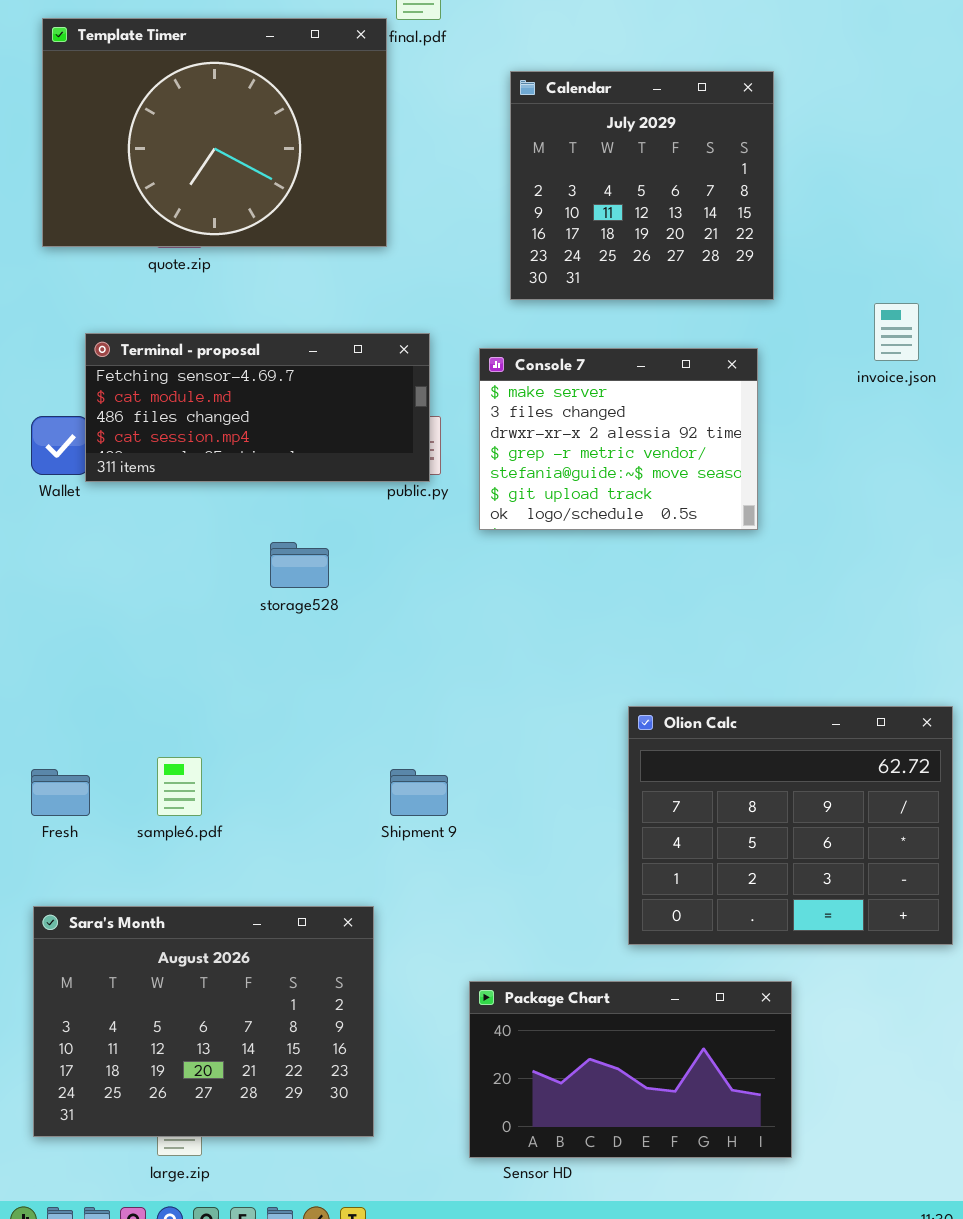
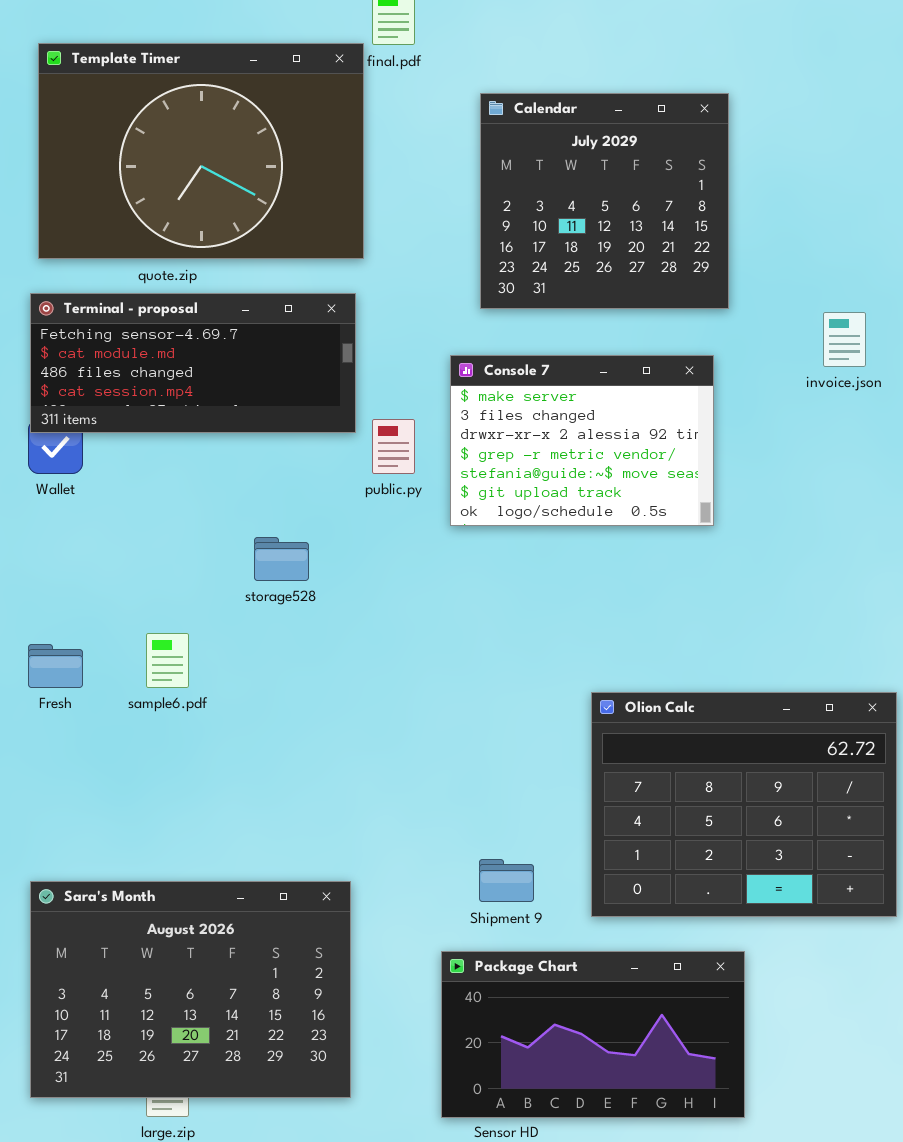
Terminal - proposal: [85,333,430,482] -> [30,293,356,433], moved
sample6.pdf: [157,757,202,816] -> [146,633,189,688], moved
Fresh: [31,769,90,816] -> [28,644,83,688], moved
Shipment 9: [390,769,448,816] -> [479,859,534,902], moved

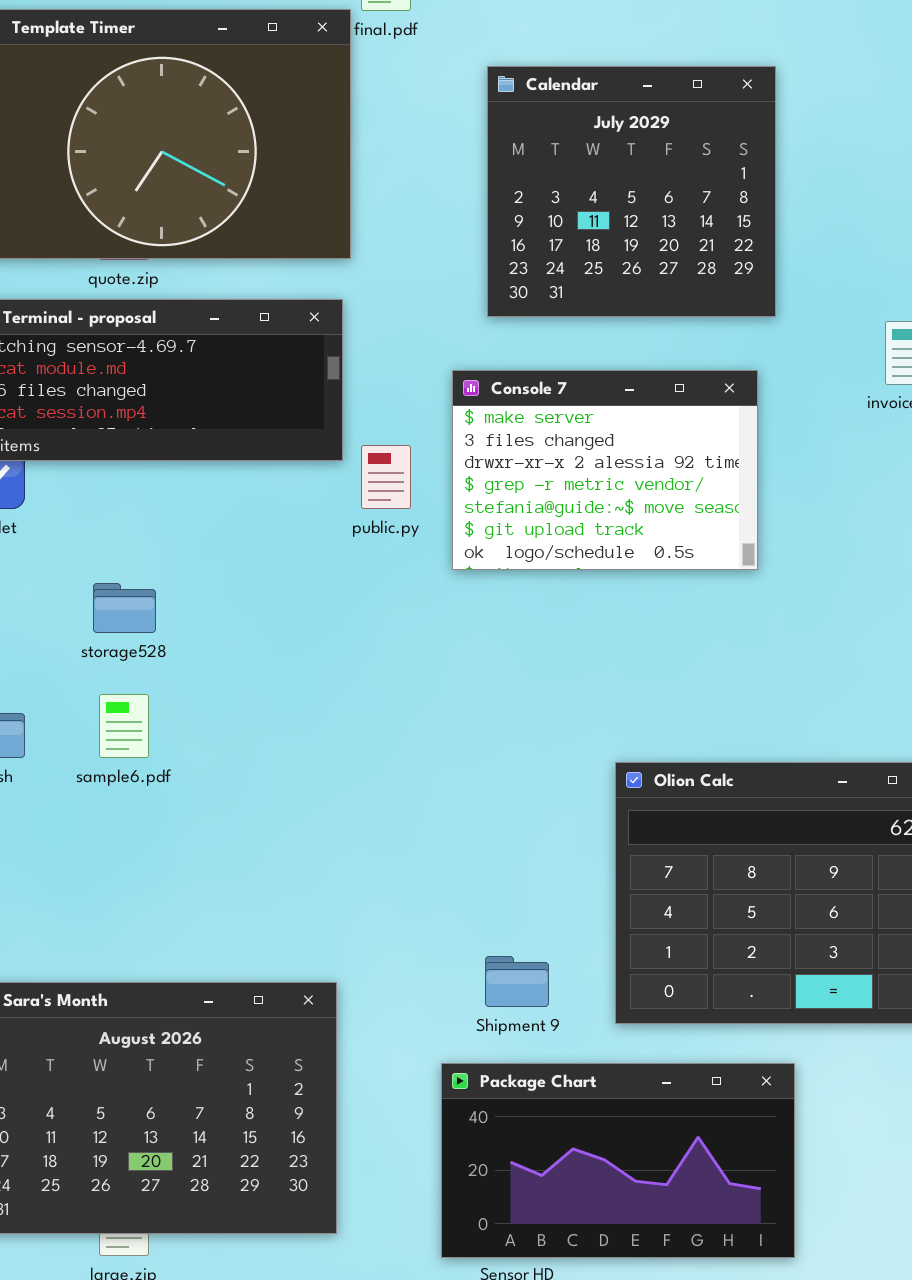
storage528: [254,537,309,581] -> [93,583,156,633], moved

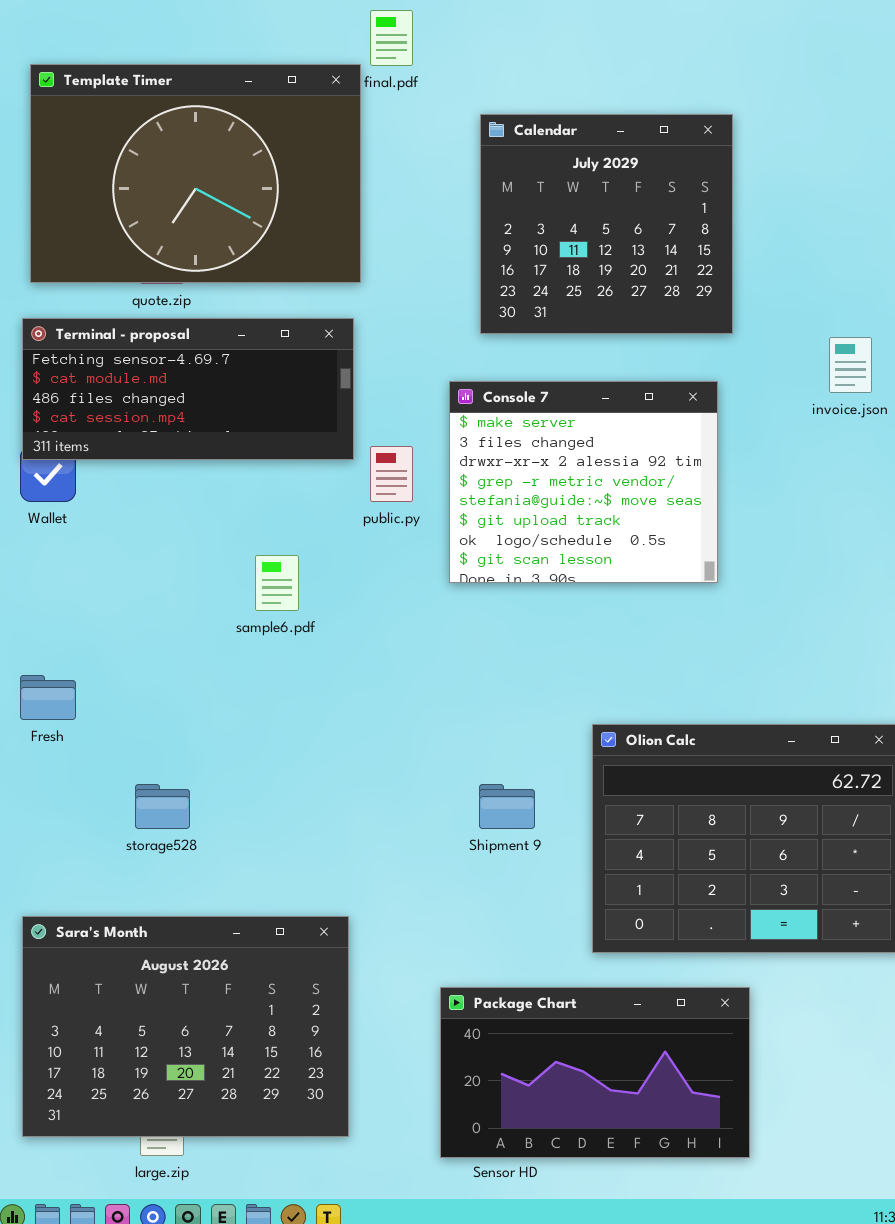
Console 7: [452,370,758,570] -> [449,381,718,583], resized
storage528: [93,583,156,633] -> [135,784,190,829], moved
sample6.pdf: [99,694,149,758] -> [255,555,299,611], moved
Shipment 9: [485,956,549,1007] -> [479,784,535,829], moved

